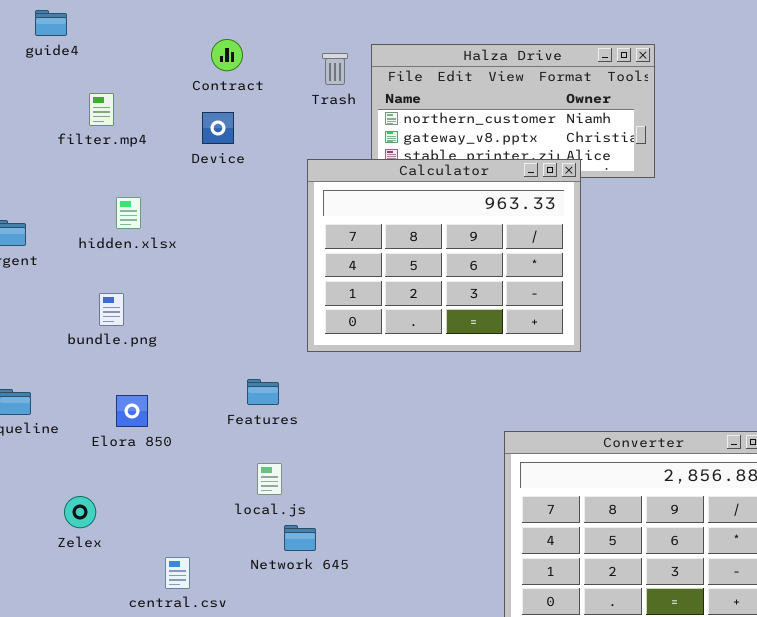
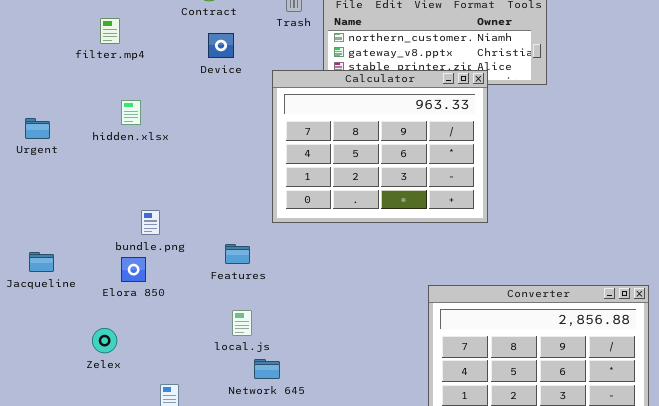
Device: [202,112,234,144] -> [208,33,234,58], moved
bundle.png: [99,293,124,326] -> [141,210,160,235], moved
Zelex: [64,496,96,528] -> [92,328,117,353], moved

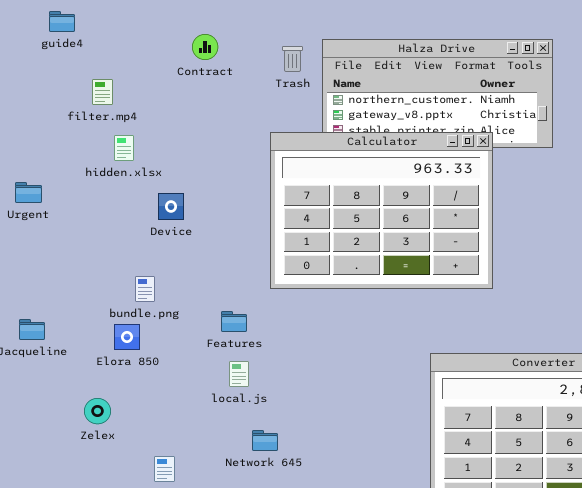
Device: [208,33,234,58] -> [158,193,184,220], moved
hidden.xlsx: [121,100,141,125] -> [114,135,134,161], moved
local.js: [232,310,252,336] -> [229,361,249,387], moved

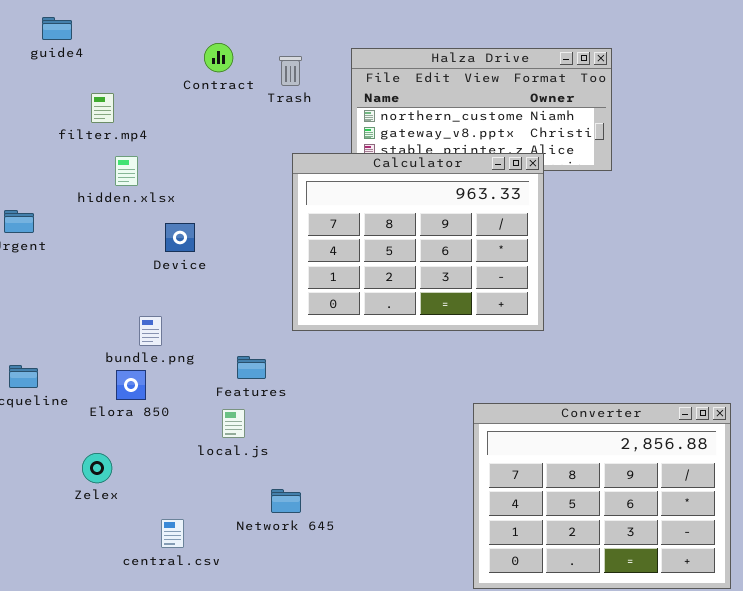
Trash: [282,46,303,72] -> [279,56,302,86], moved
local.js: [229,361,249,387] -> [222,409,245,438], moved

